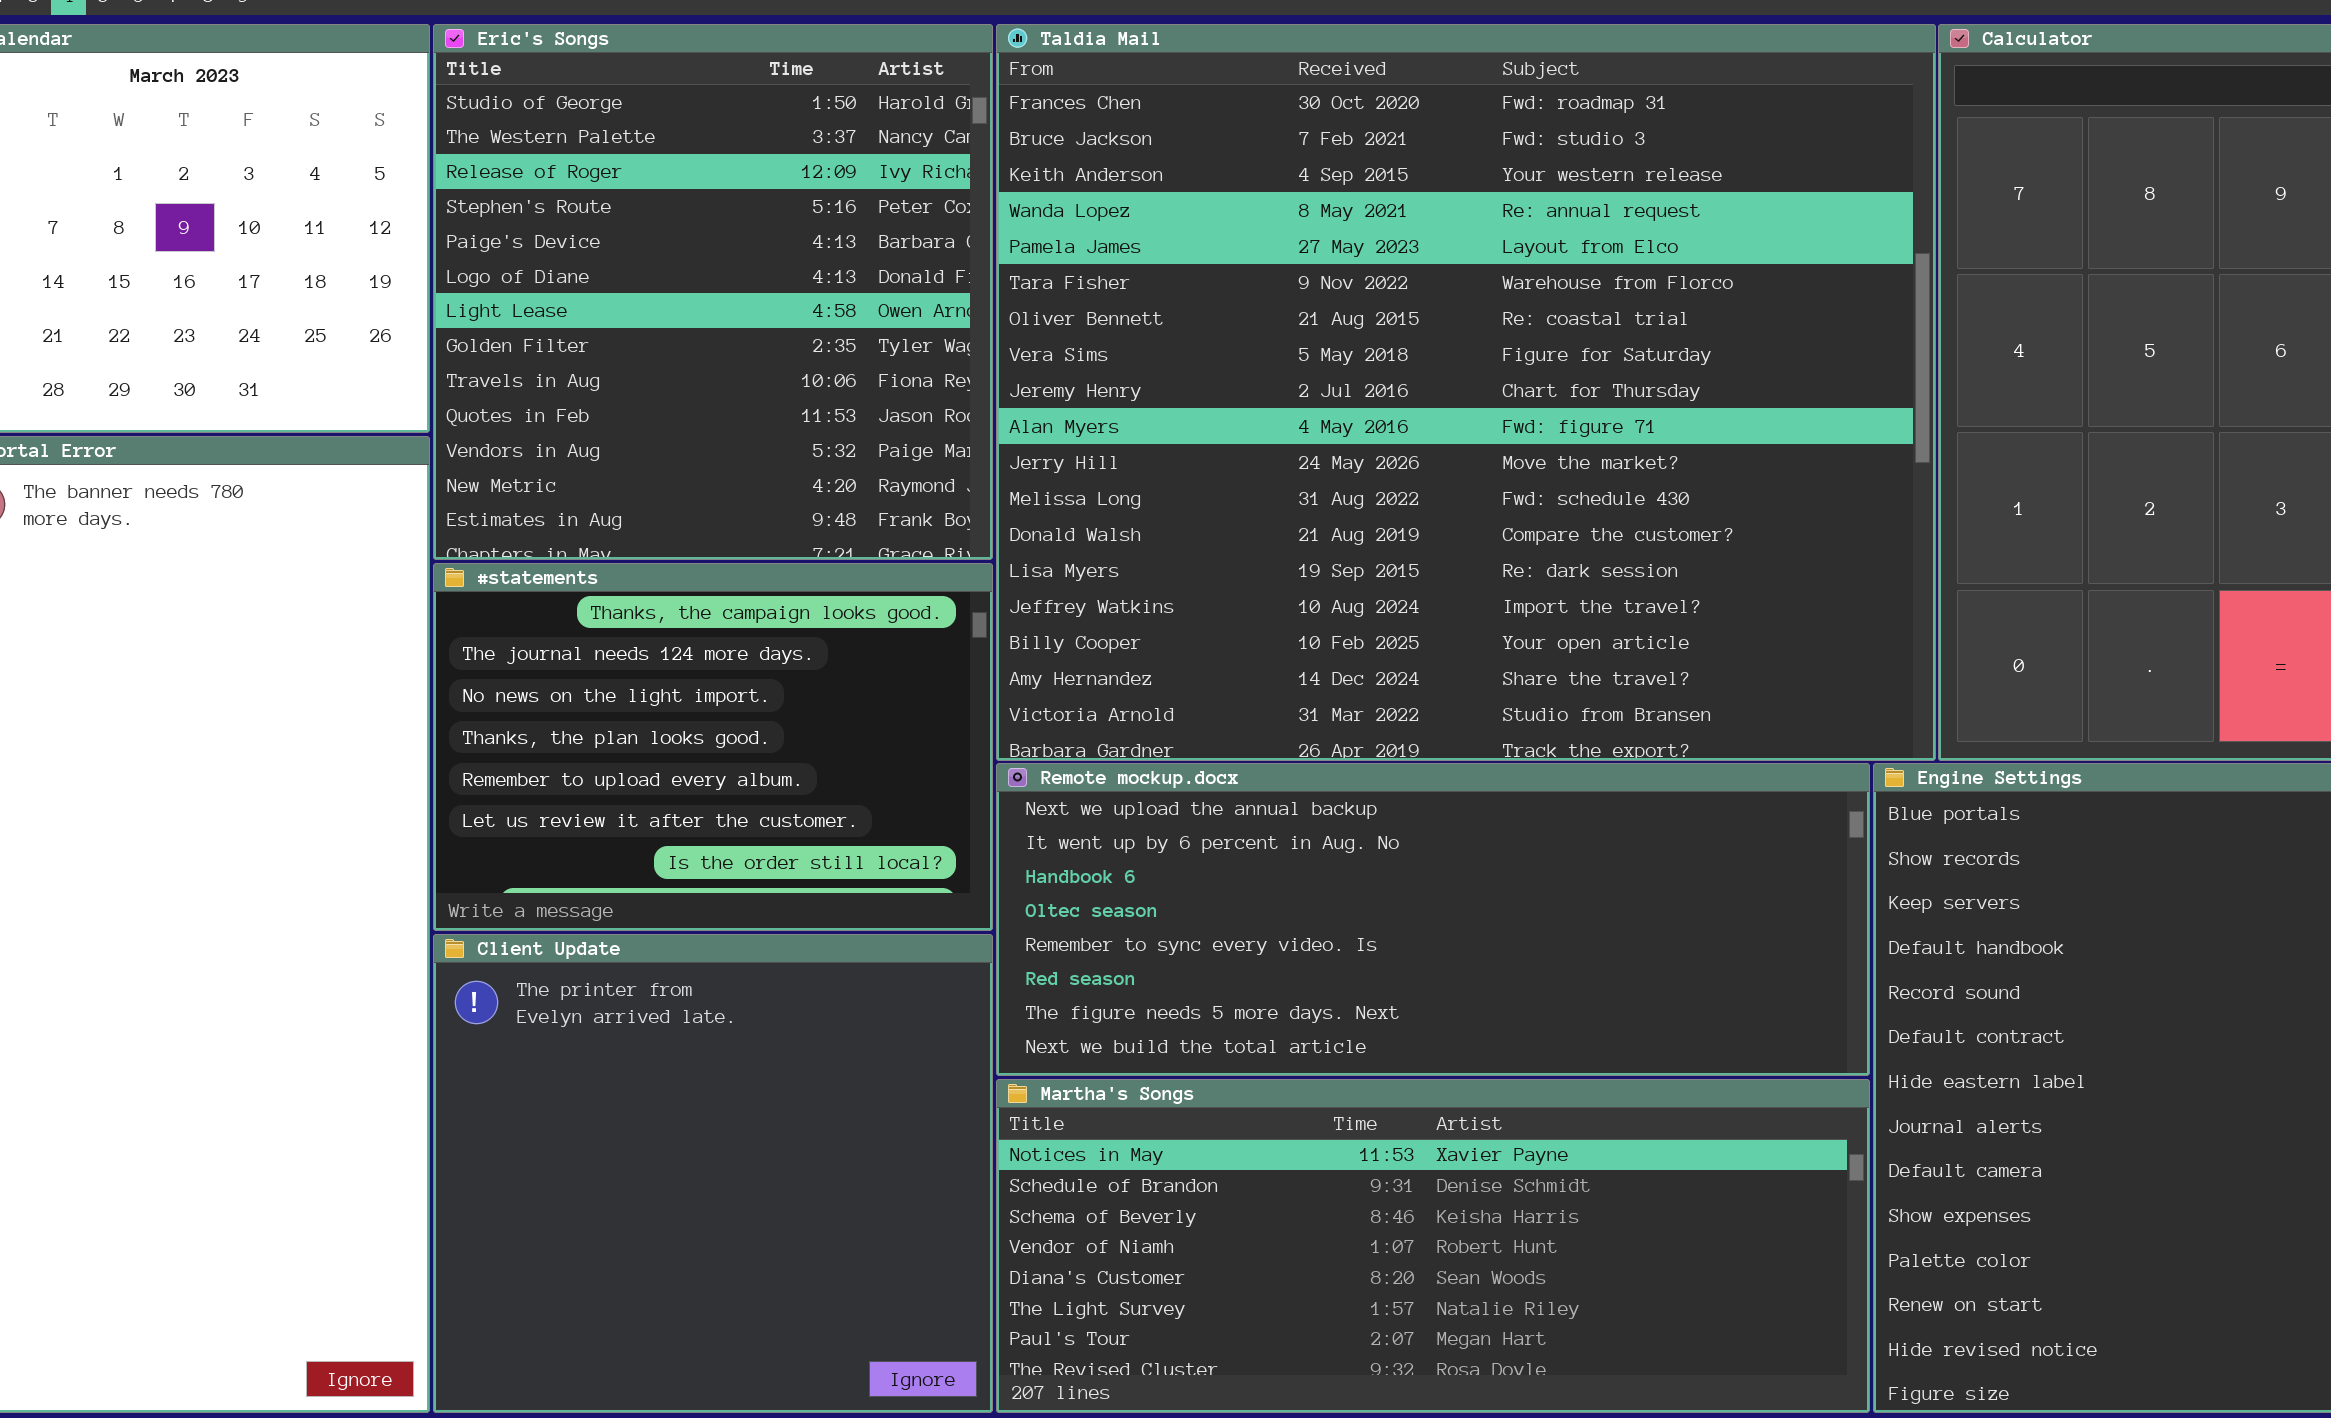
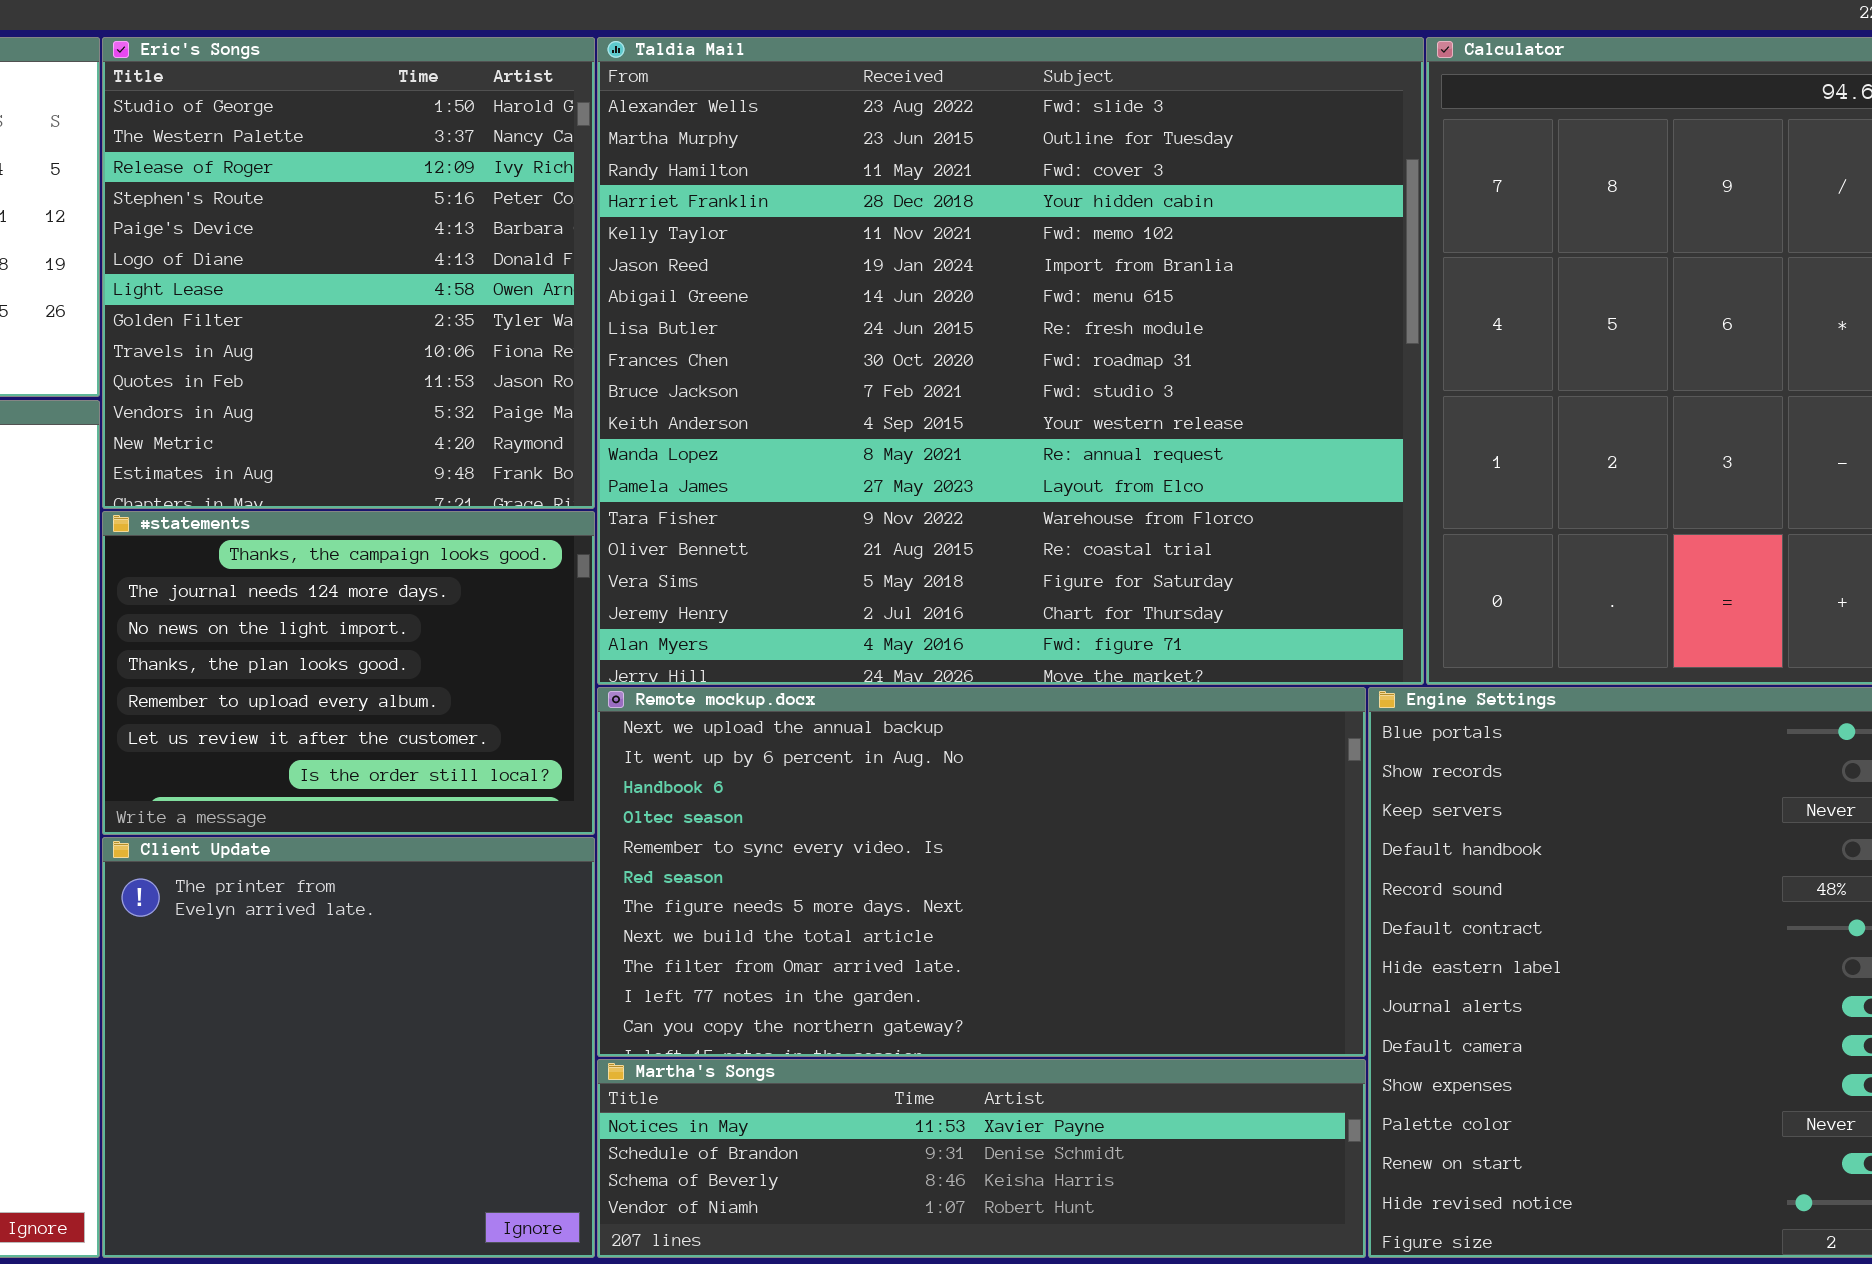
Taldia Mail: [996,24,1936,761] -> [597,37,1424,685], scrolled up 8 rows
Remote mockup.docx: [996,763,1870,1076] -> [597,687,1366,1057], resized
Martha's Songs: [996,1079,1870,1413] -> [597,1059,1366,1258], resized

